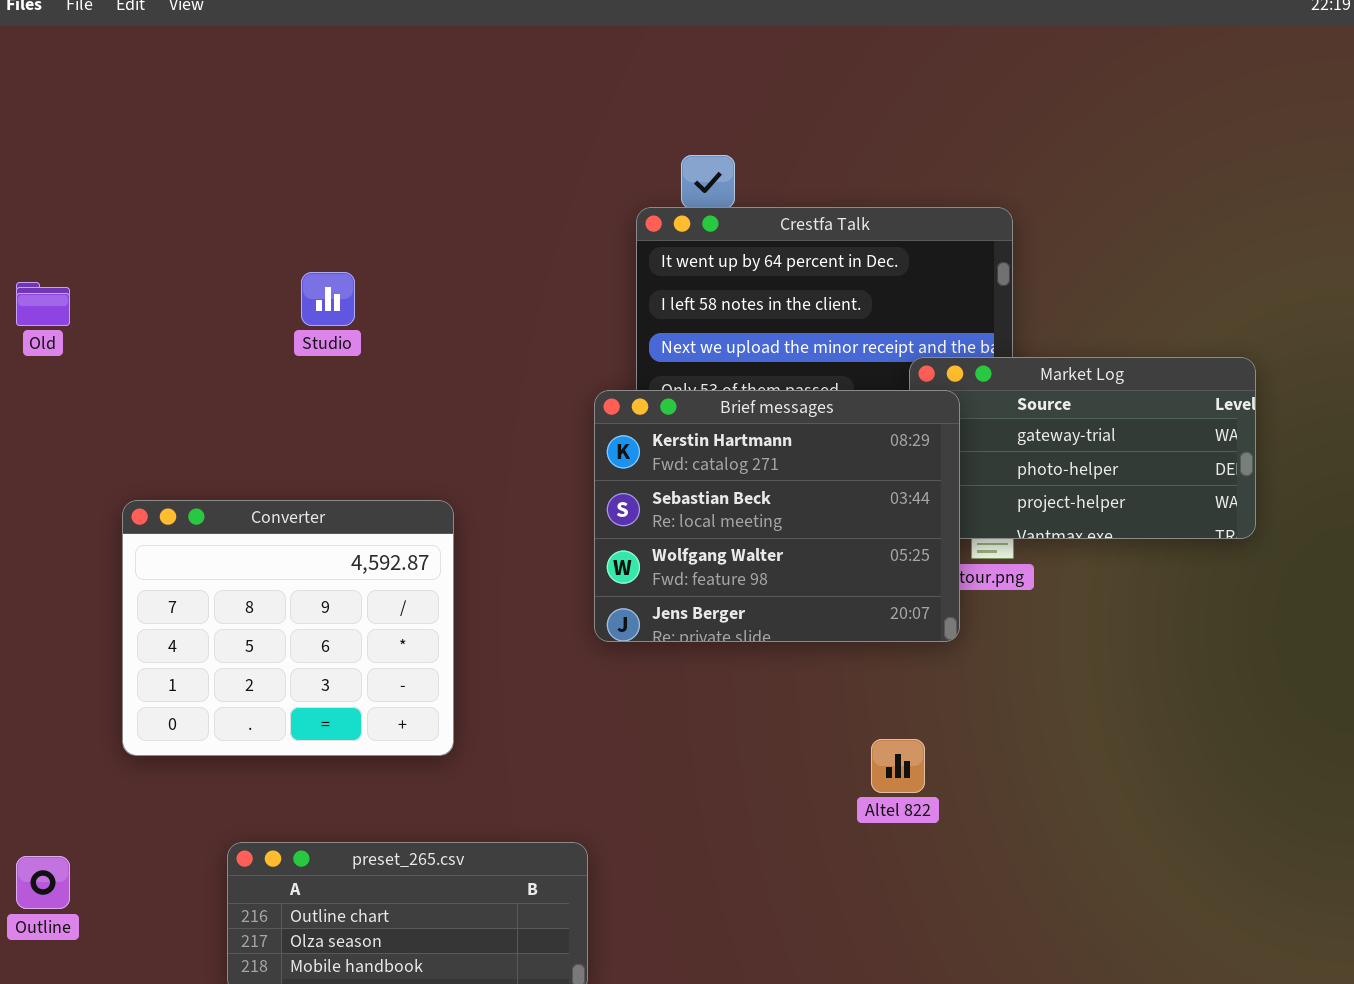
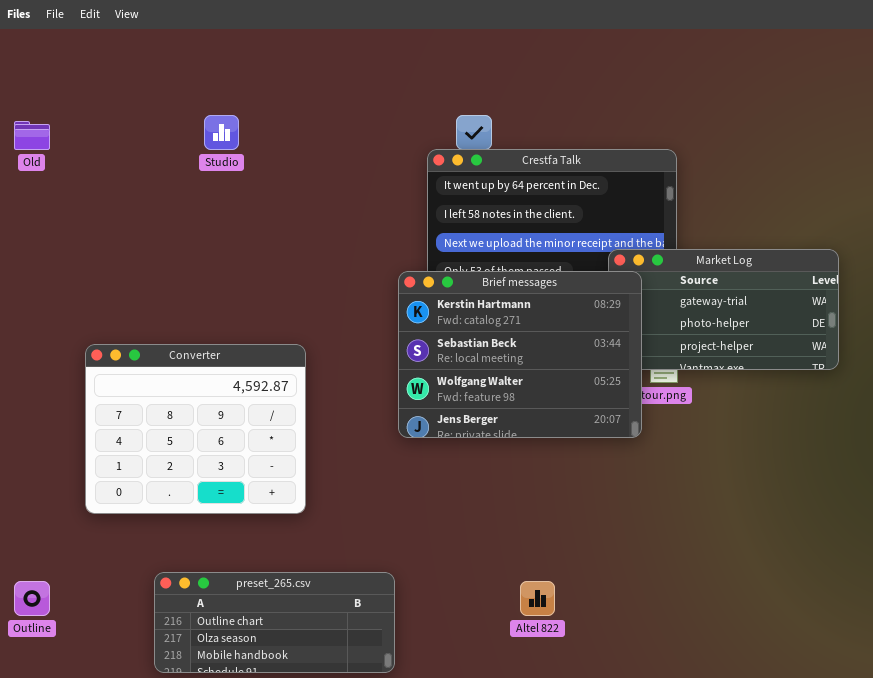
Studio: [301,272,355,326] -> [204,115,239,150], moved
Old: [16,282,70,326] -> [14,121,50,150], moved
Altel 822: [871,739,925,793] -> [520,581,555,616], moved

